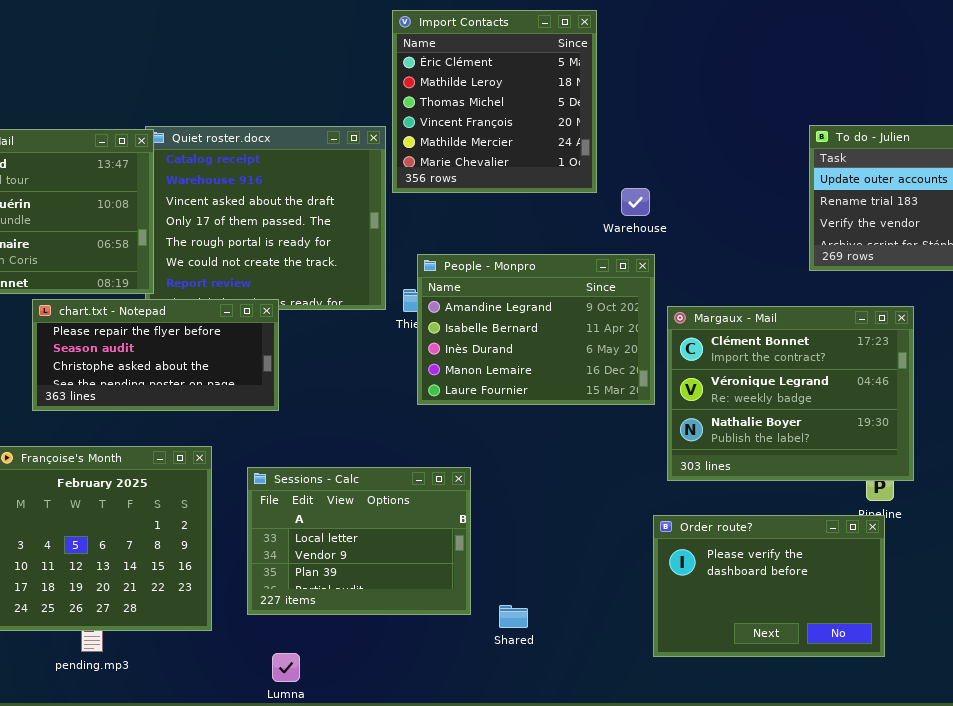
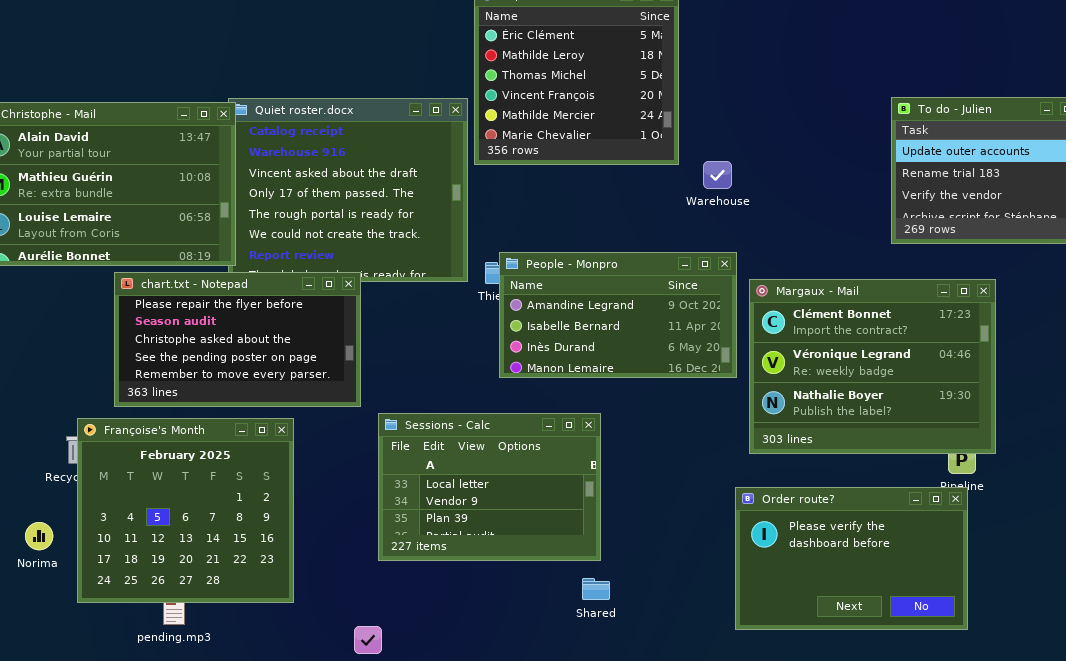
People - Monpro: [417,254,655,405] -> [499,252,737,378], resized
chart.txt - Notepad: [32,299,279,411] -> [114,272,361,407], resized
Sessions - Calc: [247,467,471,615] -> [378,413,601,561], moved

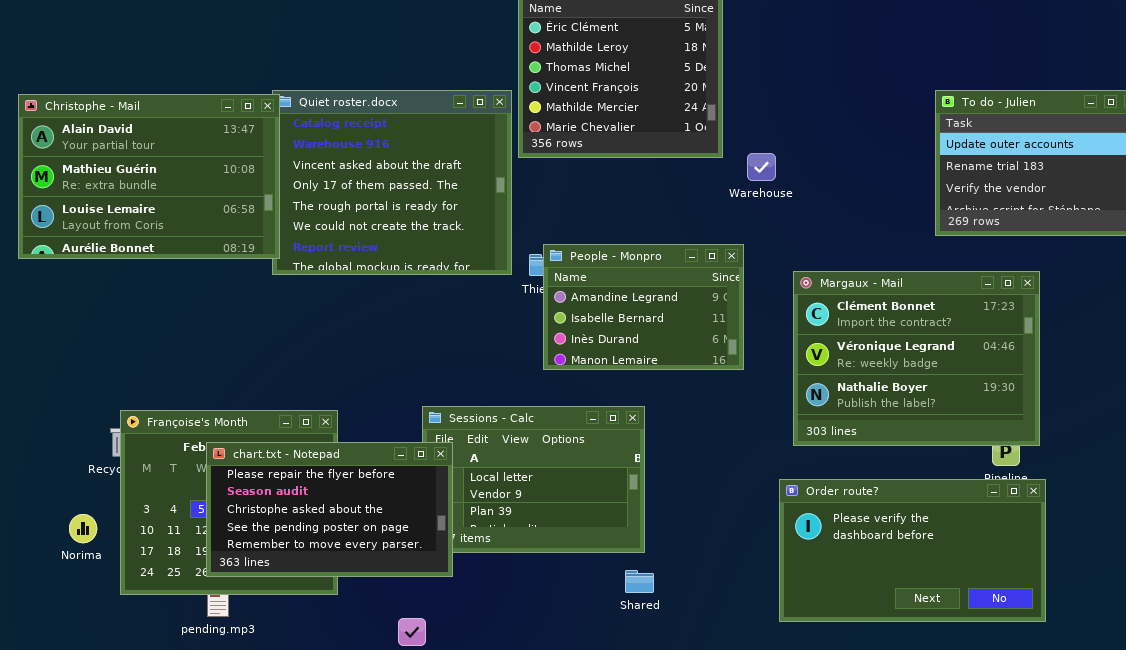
People - Monpro: [499,252,737,378] -> [543,244,744,370], resized
chart.txt - Notepad: [114,272,361,407] -> [206,442,453,577], moved
Order route?: [735,487,968,630] -> [779,479,1046,622], resized

